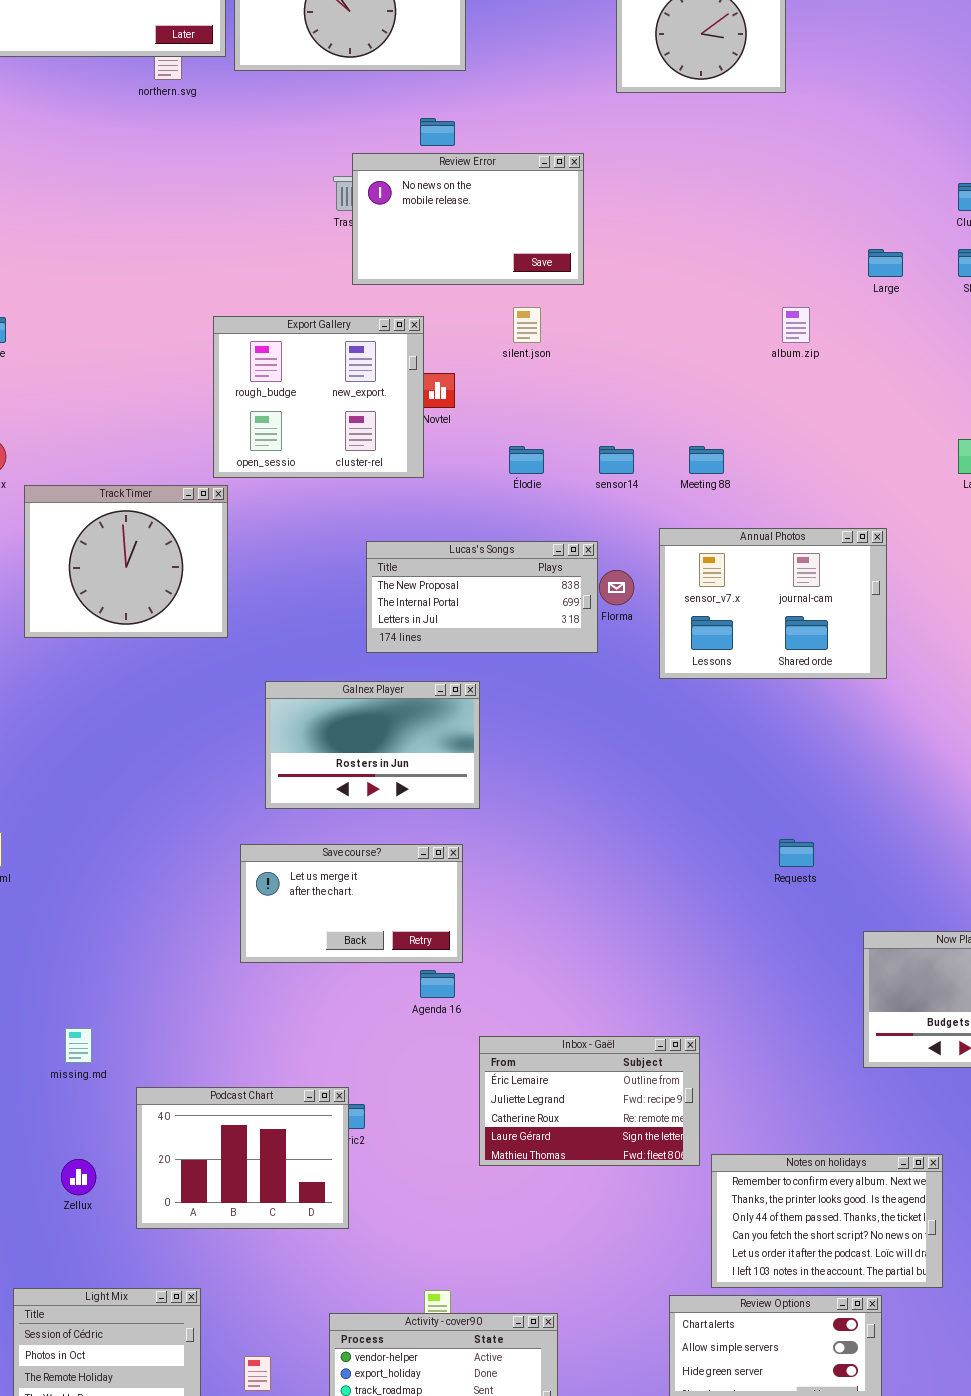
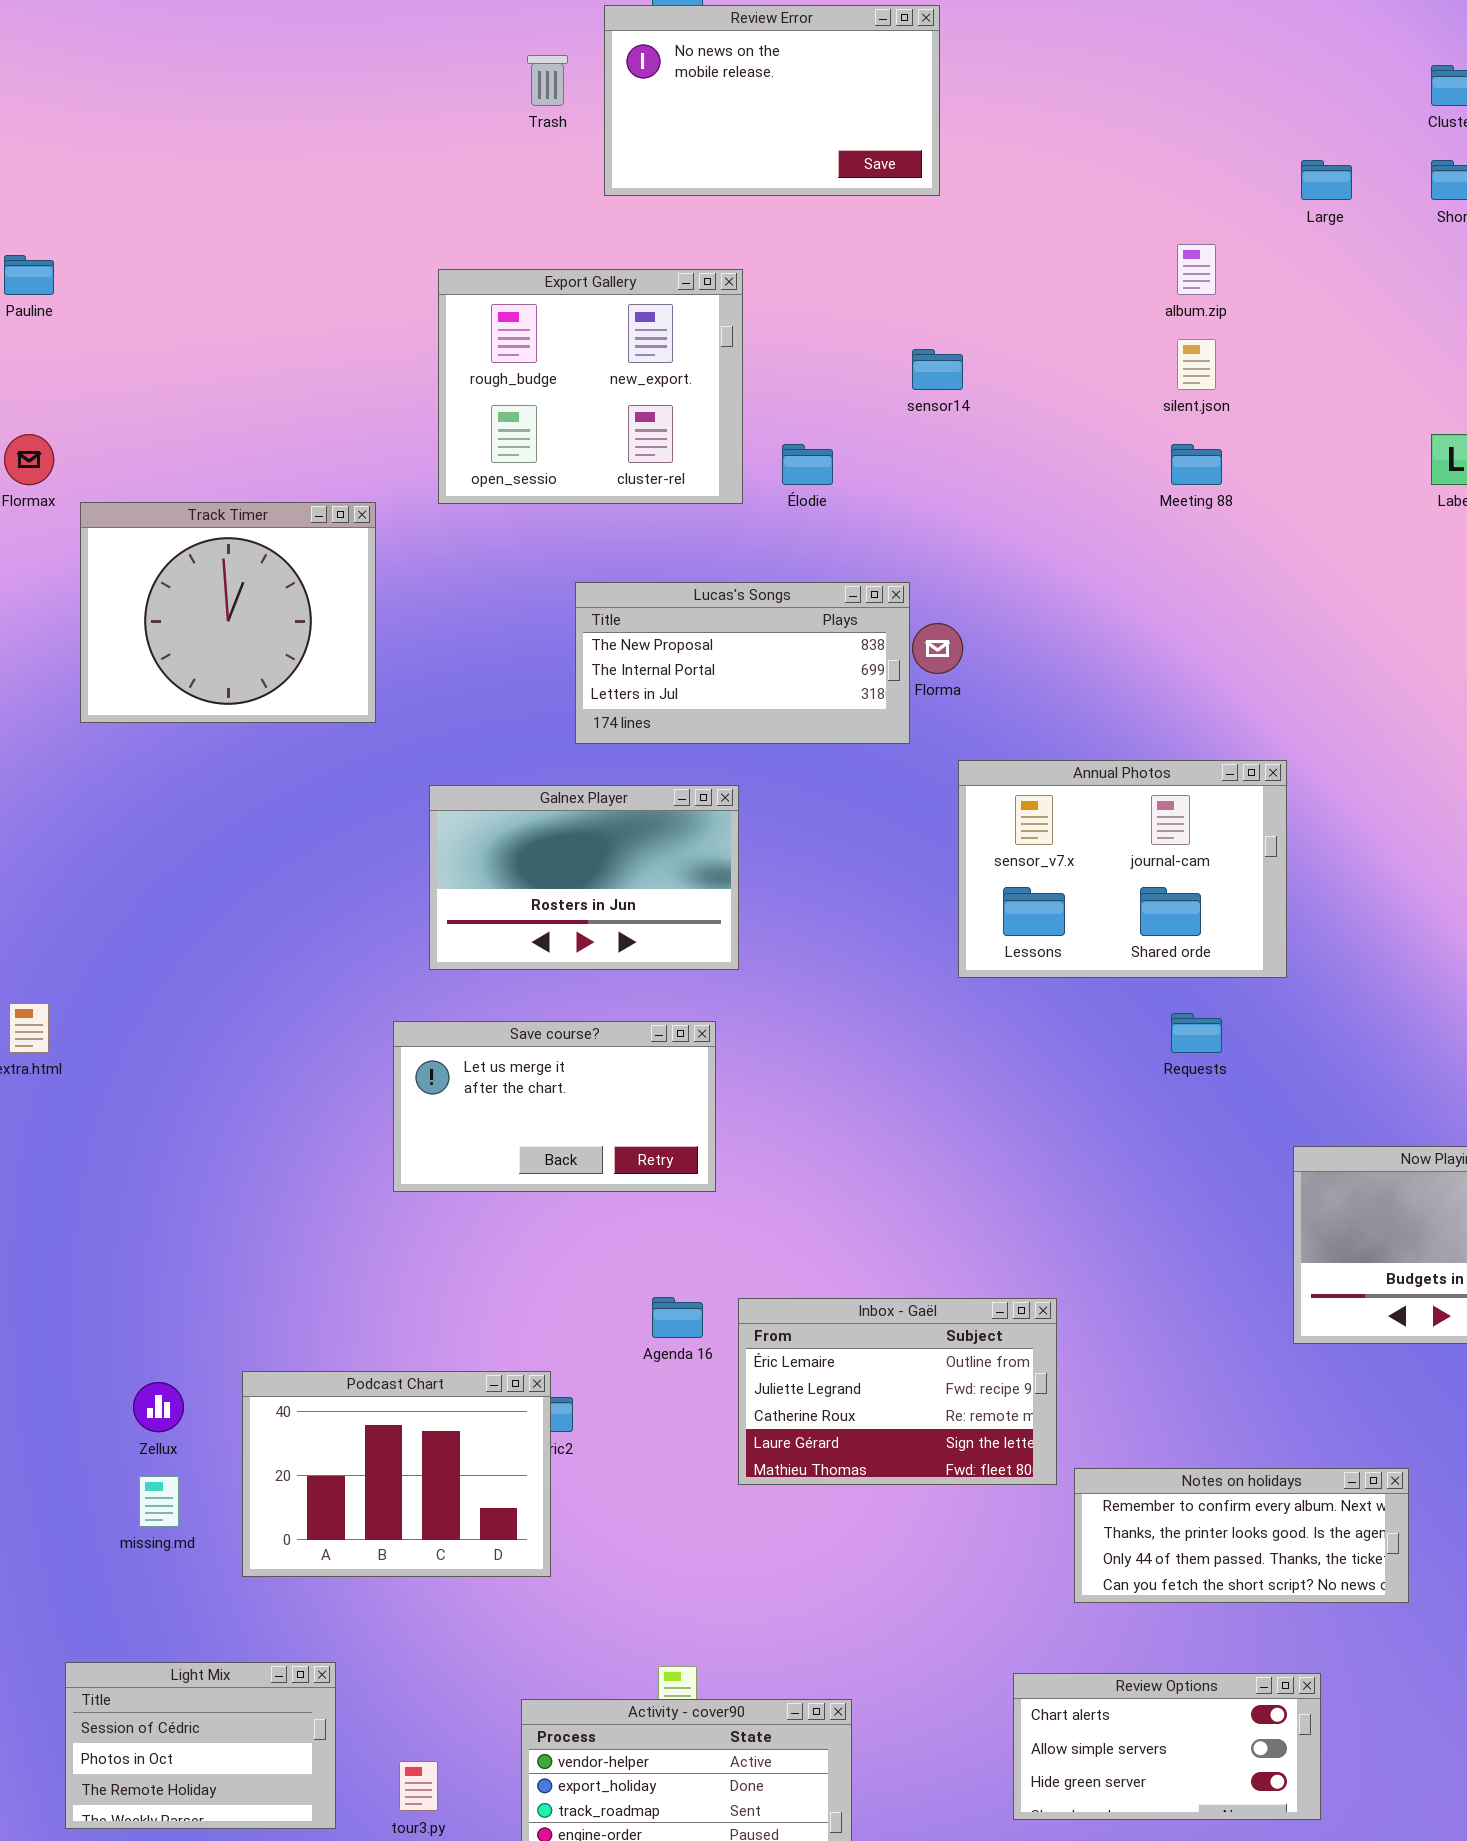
Review Error: [352,153,584,285] -> [604,5,940,196], moved
silent.json: [513,307,541,343] -> [1177,339,1216,390], moved
Export Gallery: [213,316,424,478] -> [438,269,743,504], moved
sensor14: [599,446,634,474] -> [912,349,963,390], moved
Meeting 88: [689,446,724,474] -> [1171,444,1222,485], moved
Annual Photos: [659,528,887,679] -> [958,760,1287,978], moved
Agenda 16: [420,970,455,998] -> [652,1297,703,1338], moved
missing.md: [65,1028,92,1063] -> [139,1476,179,1527], moved
Notes on holidays: [711,1154,943,1288] -> [1074,1468,1409,1603], resized
Zellux: [61,1159,96,1195] -> [133,1382,184,1432], moved

